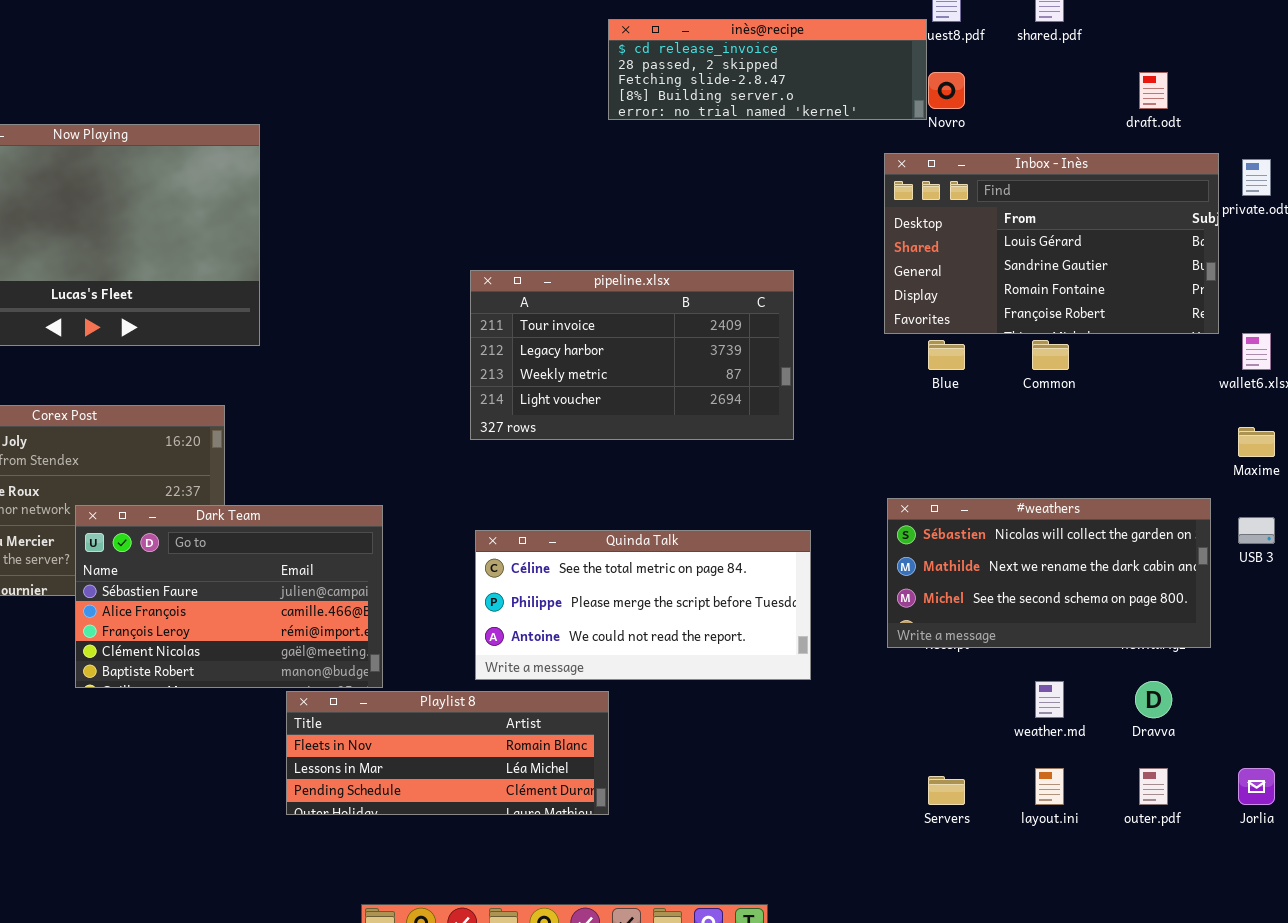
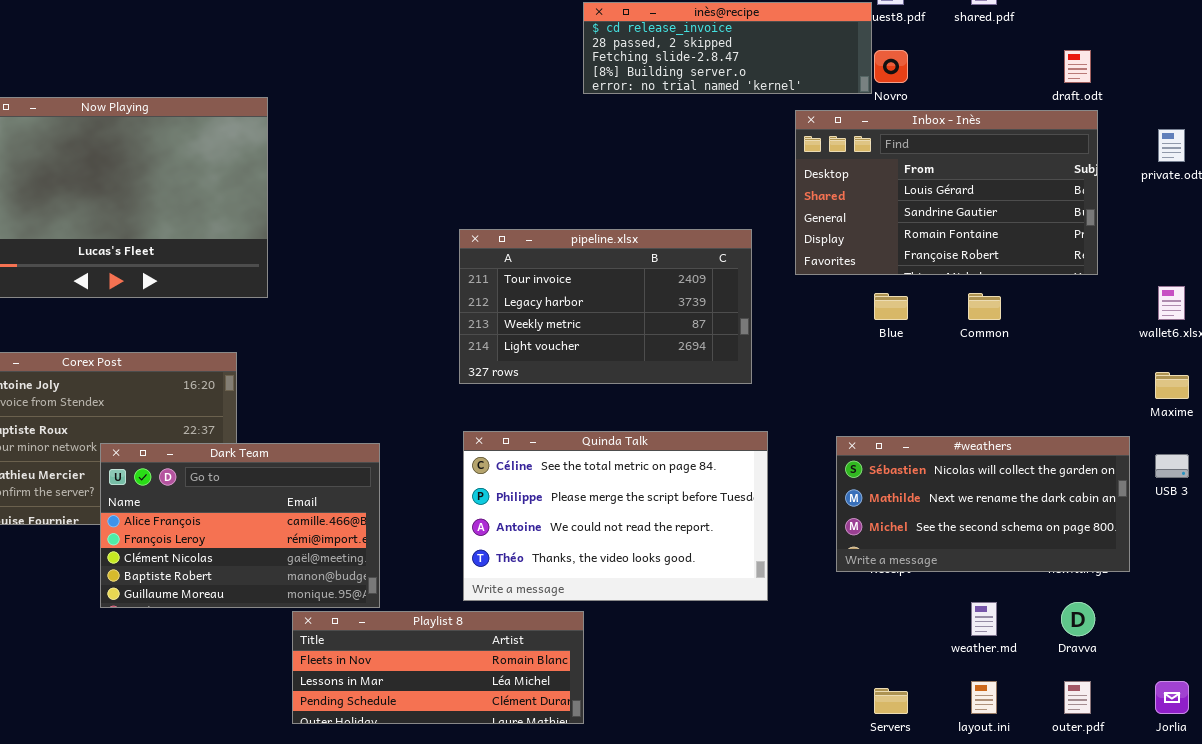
Inbox - Inès: [884,153,1219,334] -> [795,110,1098,275], moved
Dark Team: [75,505,383,688] -> [100,443,380,608], scrolled down 1 row
Quinda Talk: [475,530,811,680] -> [463,431,768,601], resized

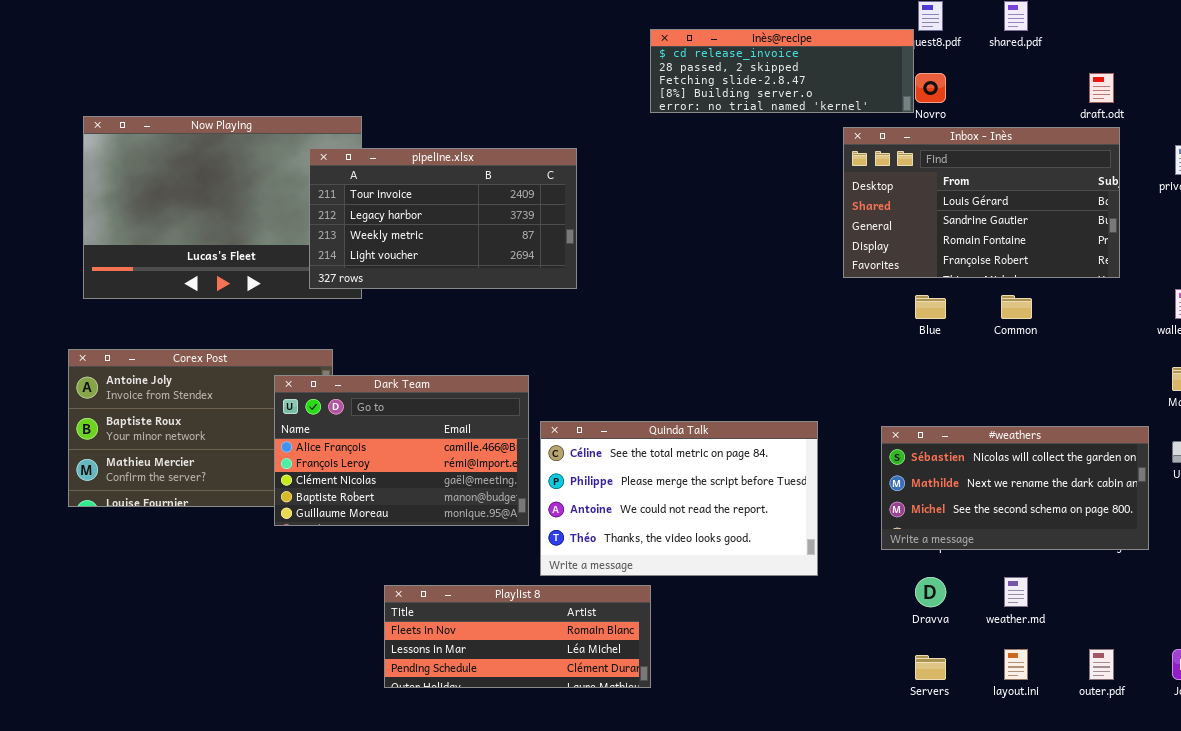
pipeline.xlsx: [459,229,752,384] -> [309,148,577,289], moved
Dark Team: [100,443,380,608] -> [274,375,529,526], moved
Dravva: [1061,602,1095,636] -> [915,577,946,607], moved

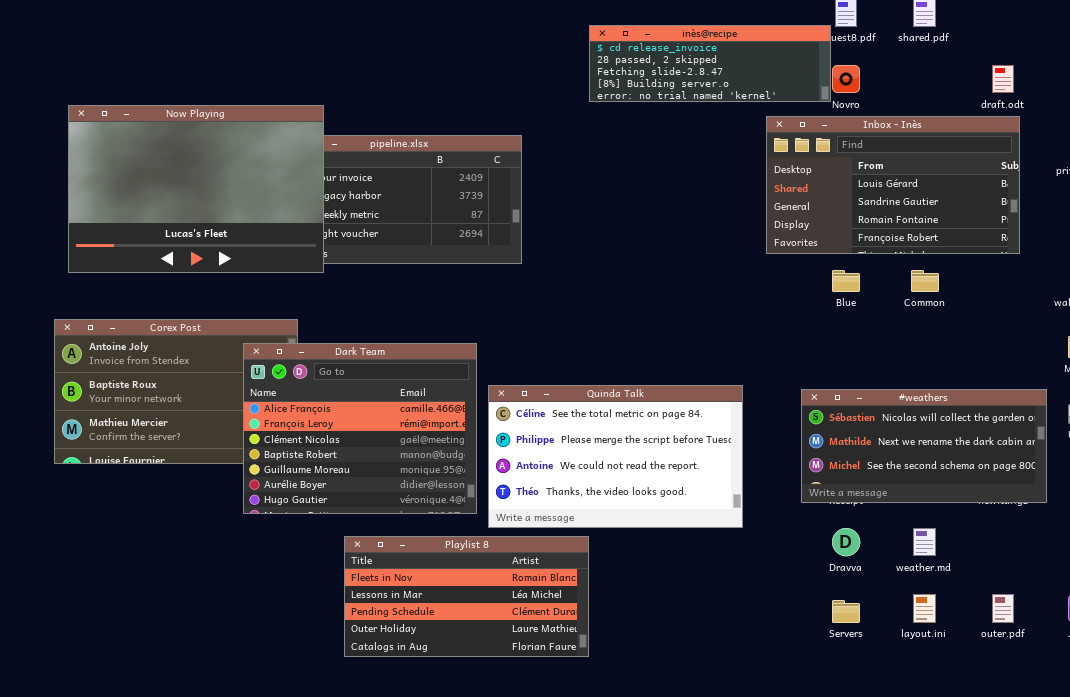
Now Playing: [83,116,362,299] -> [68,105,324,273], raised
Dark Team: [274,375,529,526] -> [243,343,477,514], resized
Playlist 8: [384,585,651,688] -> [344,536,589,657], resized

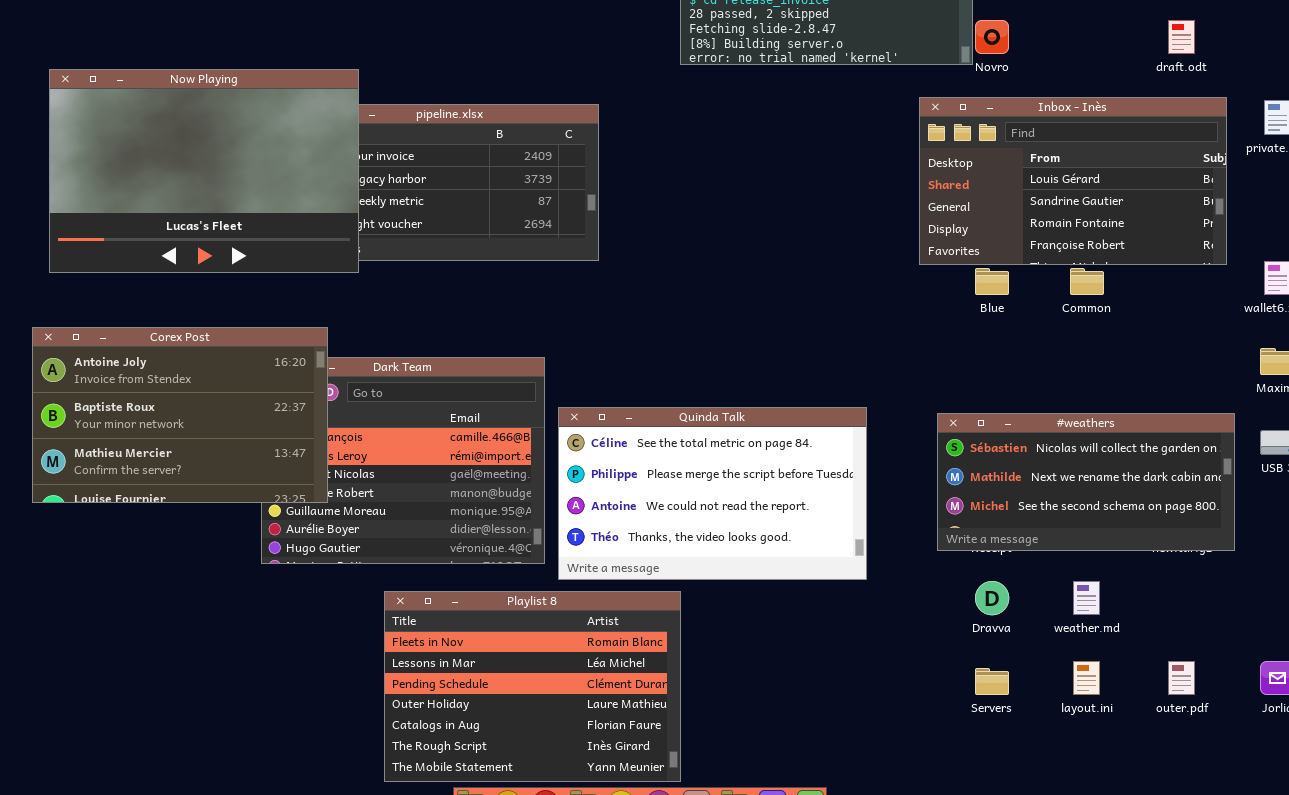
Inbox - Inès: [766,116,1020,254] -> [919,97,1227,265], moved
Corex Post: [54,319,298,464] -> [32,327,328,503], raised
Playlist 8: [344,536,589,657] -> [384,591,681,782], resized

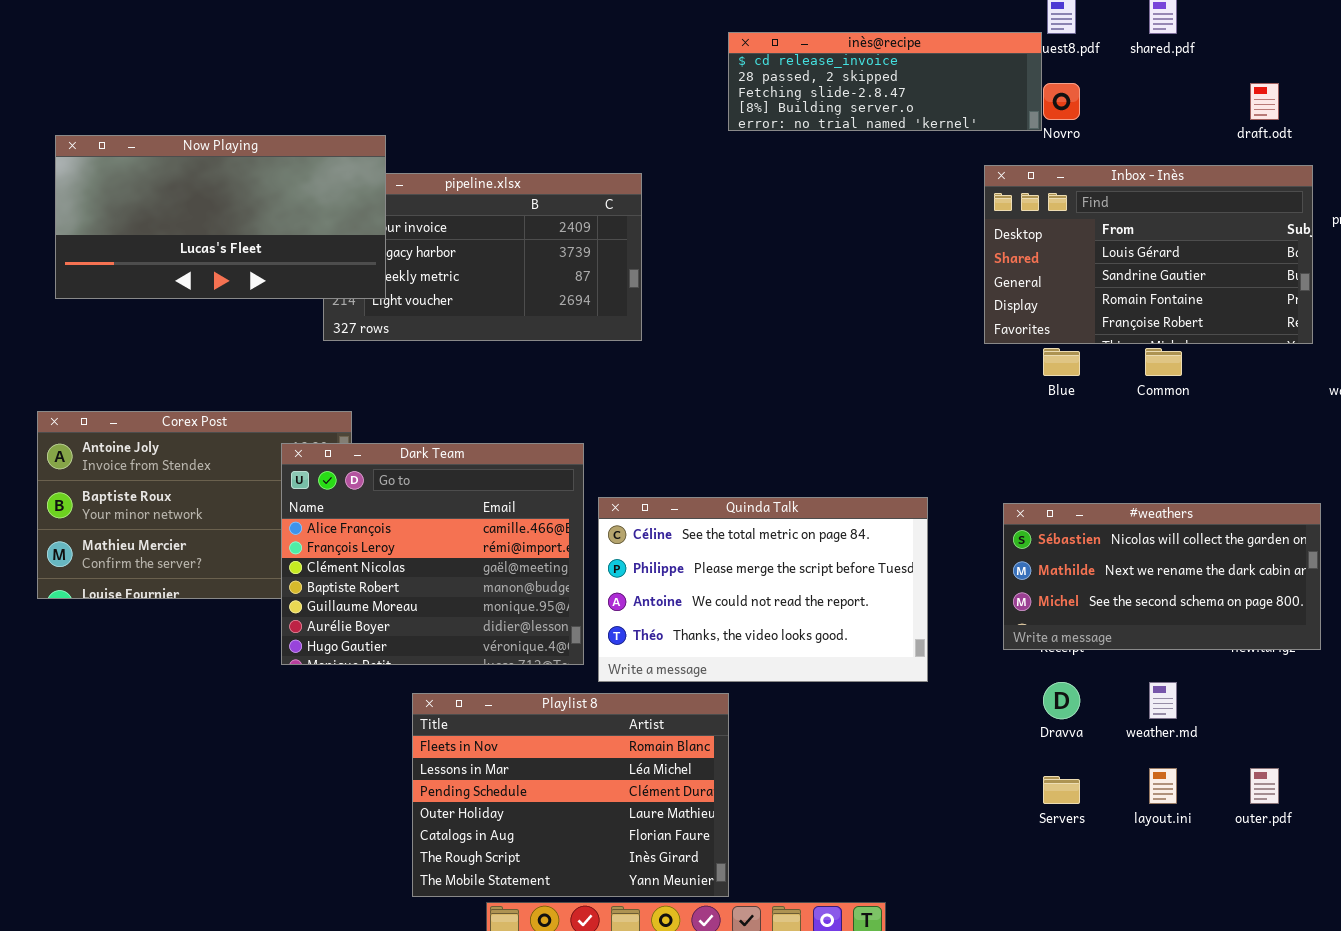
Now Playing: [49,69,359,273] -> [55,135,386,299], resized
Dark Team: [261,357,545,564] -> [281,443,584,665], raised

